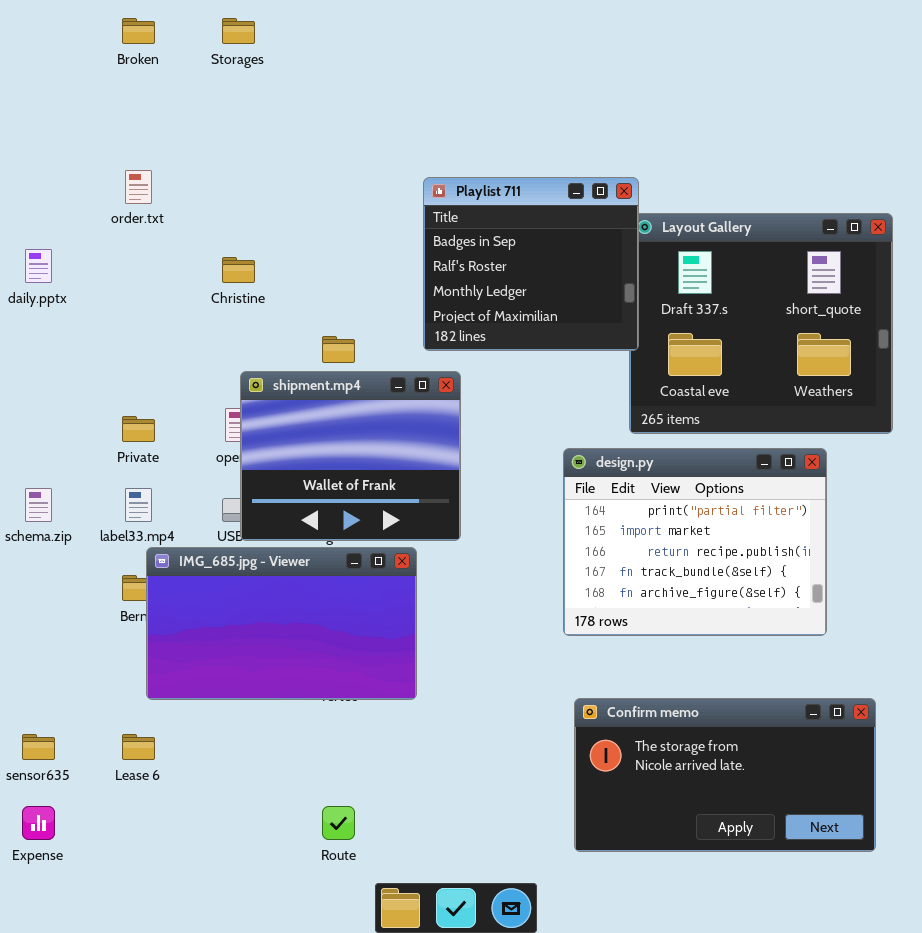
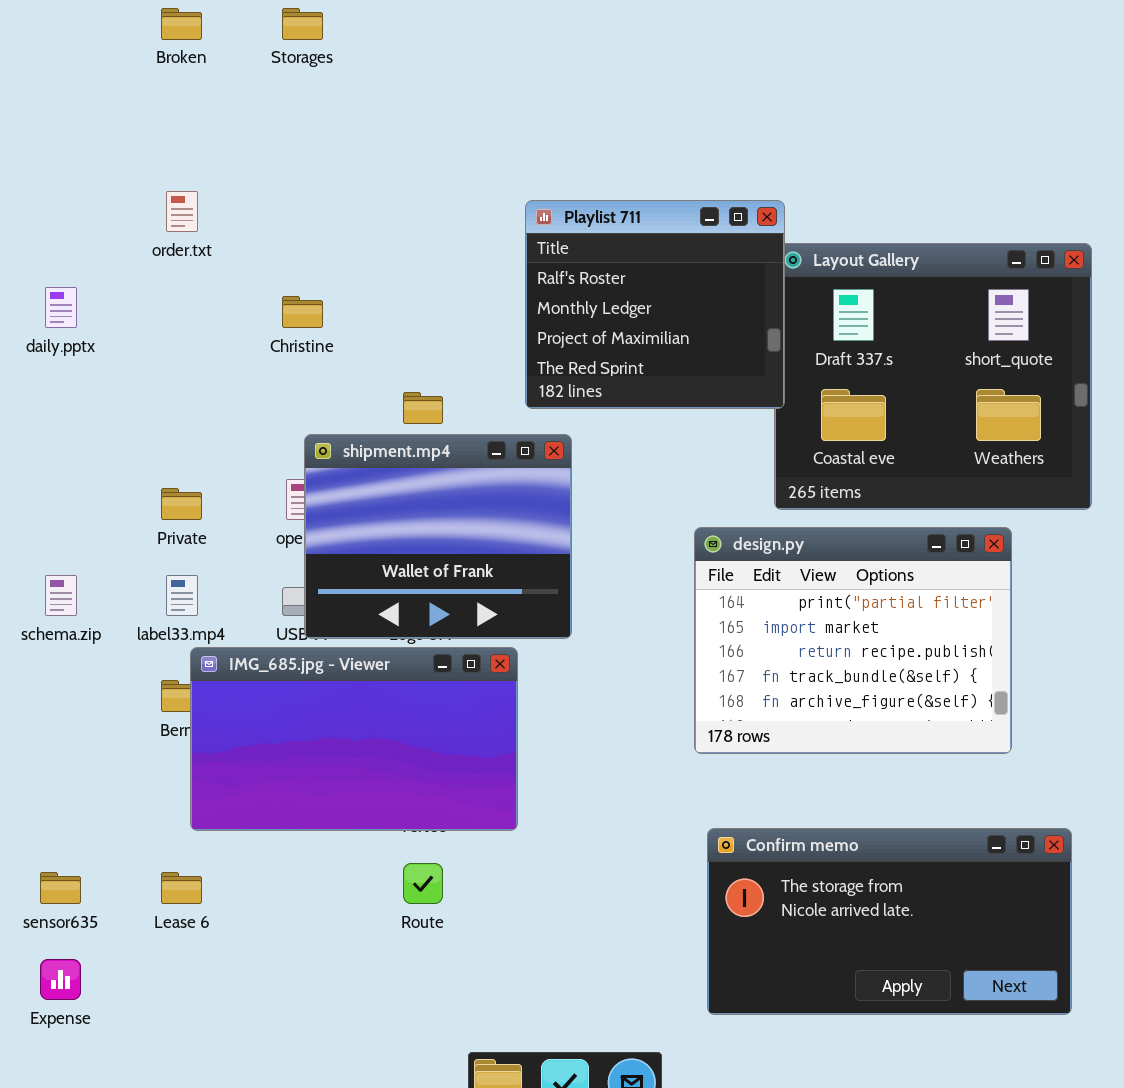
Playlist 711: [423,177,639,351] -> [525,200,785,409], scrolled down 1 row
Route: [322,806,355,840] -> [403,863,443,904], moved

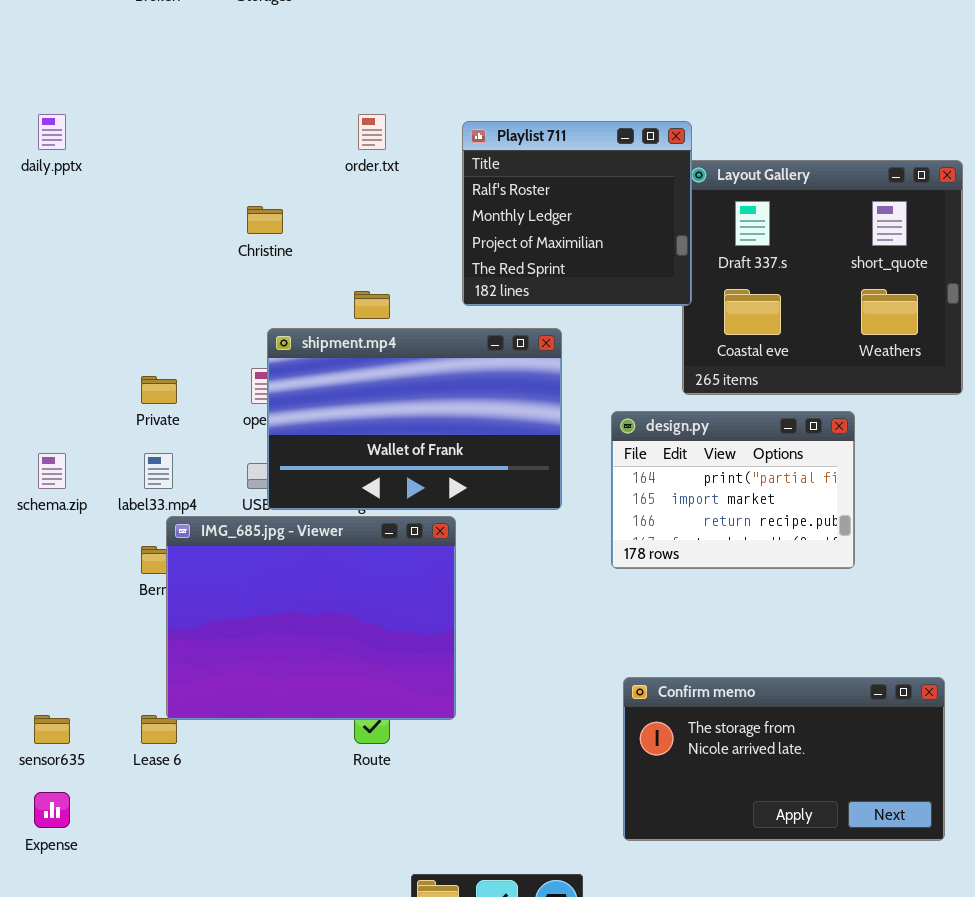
order.txt: [166,191,198,232] -> [358,114,386,150], moved
daily.pptx: [45,287,77,328] -> [38,114,66,150], moved
shipment.mp4: [304,434,572,639] -> [267,328,562,510], resized
design.py: [694,527,1012,754] -> [611,411,855,569], resized
IMG_685.jpg - Viewer: [190,647,518,831] -> [166,516,456,720], resized

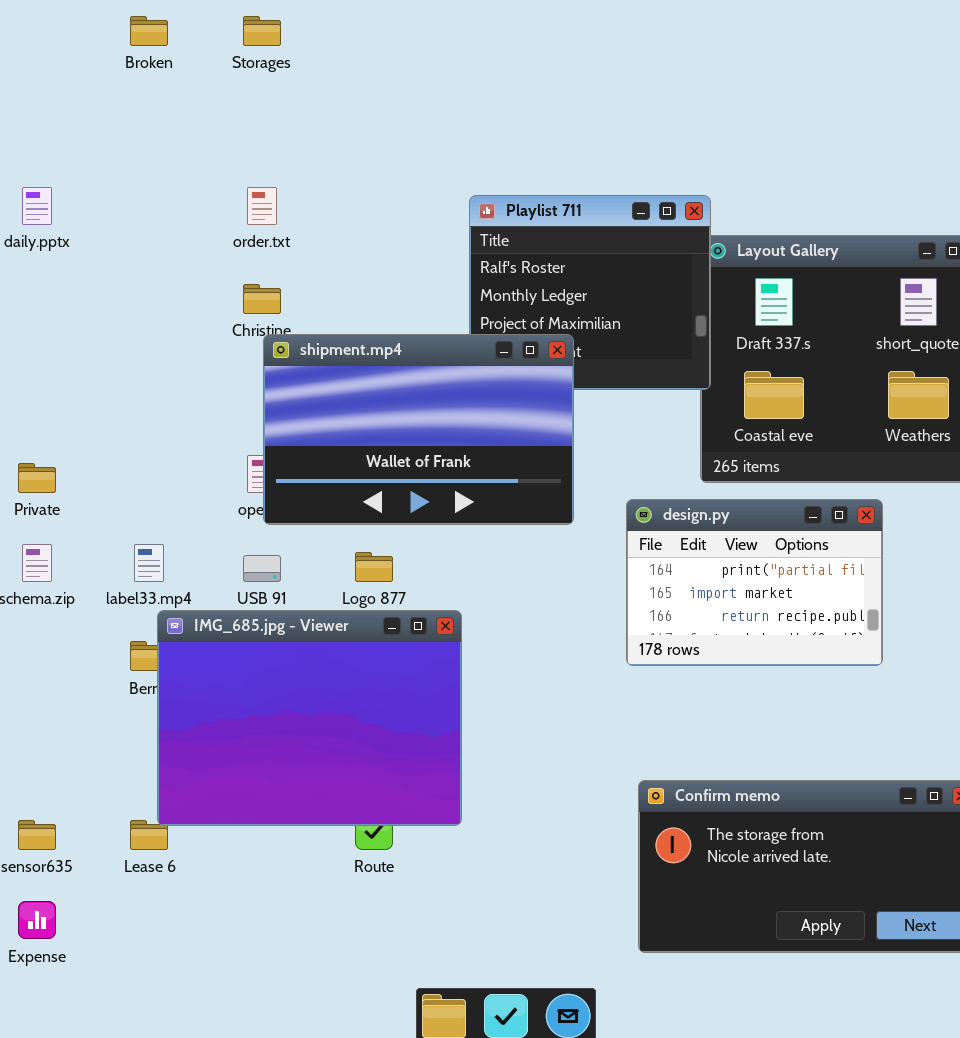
order.txt: [358,114,386,150] -> [247,187,277,225], moved
shipment.mp4: [267,328,562,510] -> [263,334,574,525], moved
Private: [141,376,177,404] -> [18,463,56,493], moved

